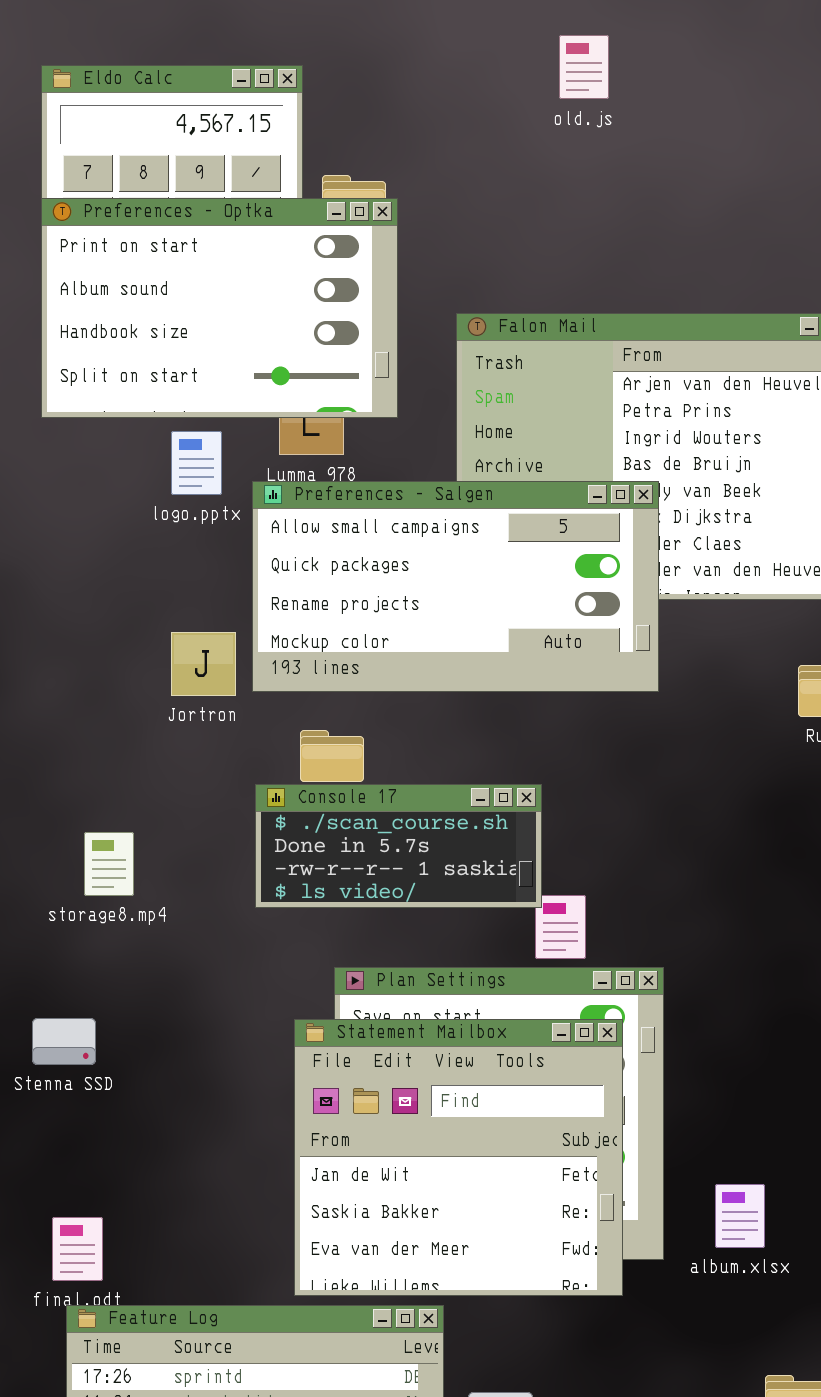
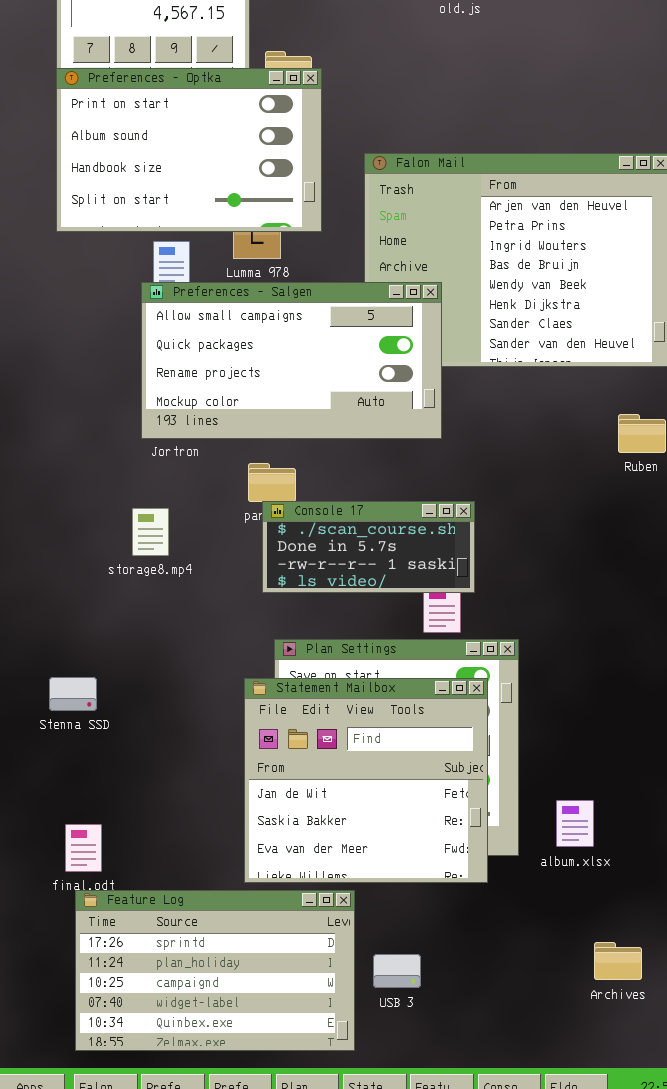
Preferences - Salgen: [252,481,659,692] -> [141,282,442,439], moved
Console 17: [255,784,542,908] -> [262,501,475,593], moved
storage8.mp4: [84,832,134,896] -> [132,508,169,556], moved

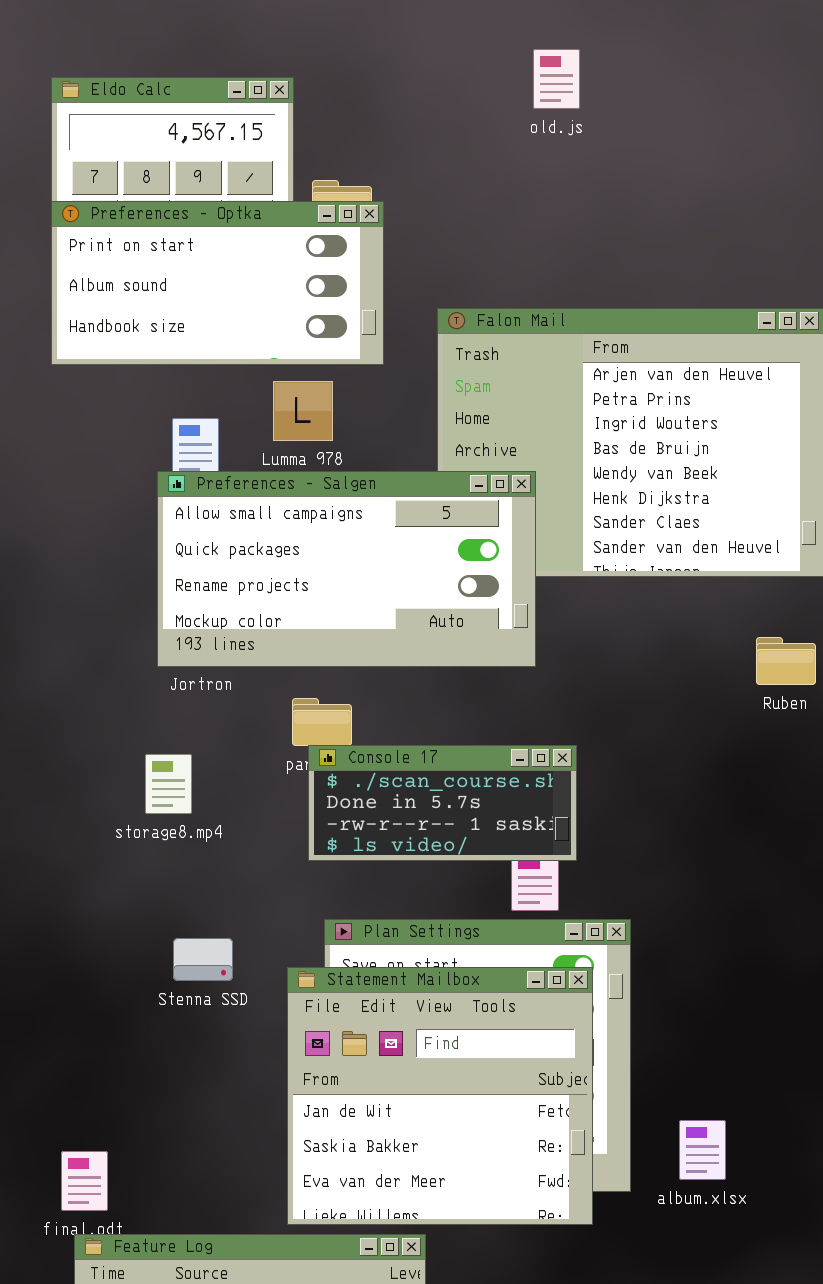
Preferences - Optka: [56,68,322,232] -> [51,201,384,365], resized
Stenna SSD: [49,677,97,711] -> [173,938,233,981], moved

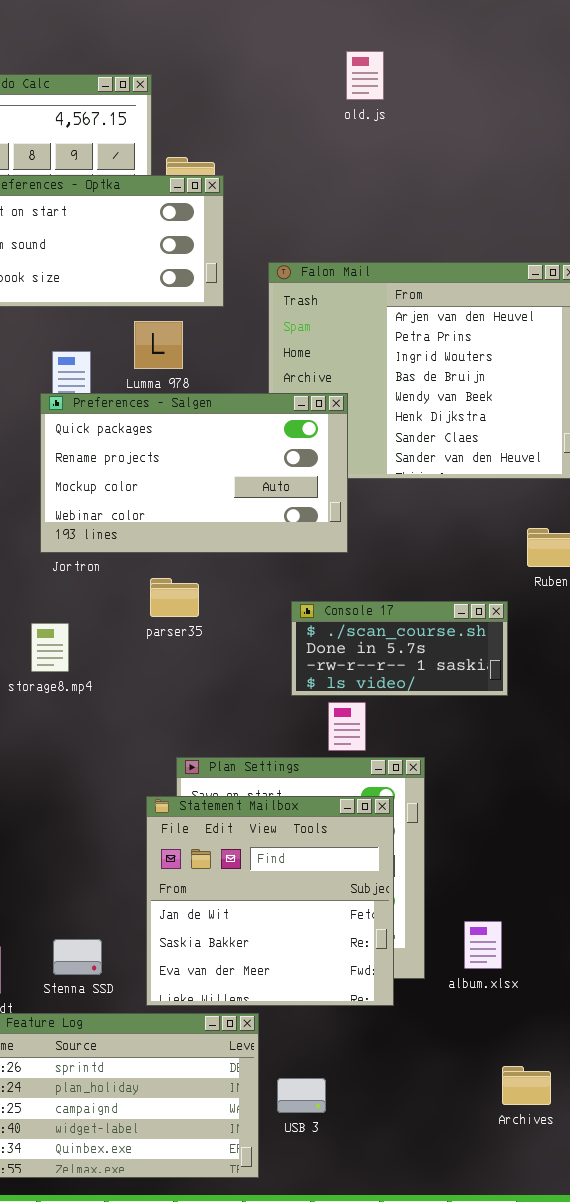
Preferences - Salgen: [157,471,536,667] -> [40,393,348,553], scrolled down 1 row
Console 17: [308,745,577,861] -> [291,601,508,696], moved
Stenna SSD: [173,938,233,981] -> [53,939,102,975], moved

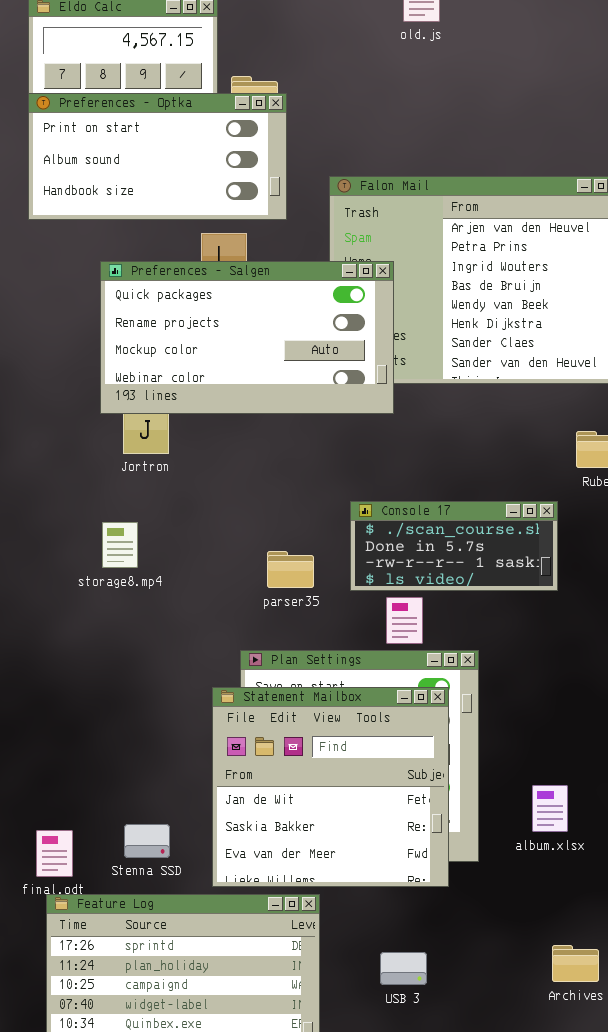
Preferences - Salgen: [40,393,348,553] -> [100,261,394,414], moved
parser35: [150,578,199,617] -> [267,551,314,588], moved
album.xlsx: [464,921,502,969] -> [532,785,568,832], moved
USB 3: [277,1078,326,1113] -> [380,952,427,985], moved

